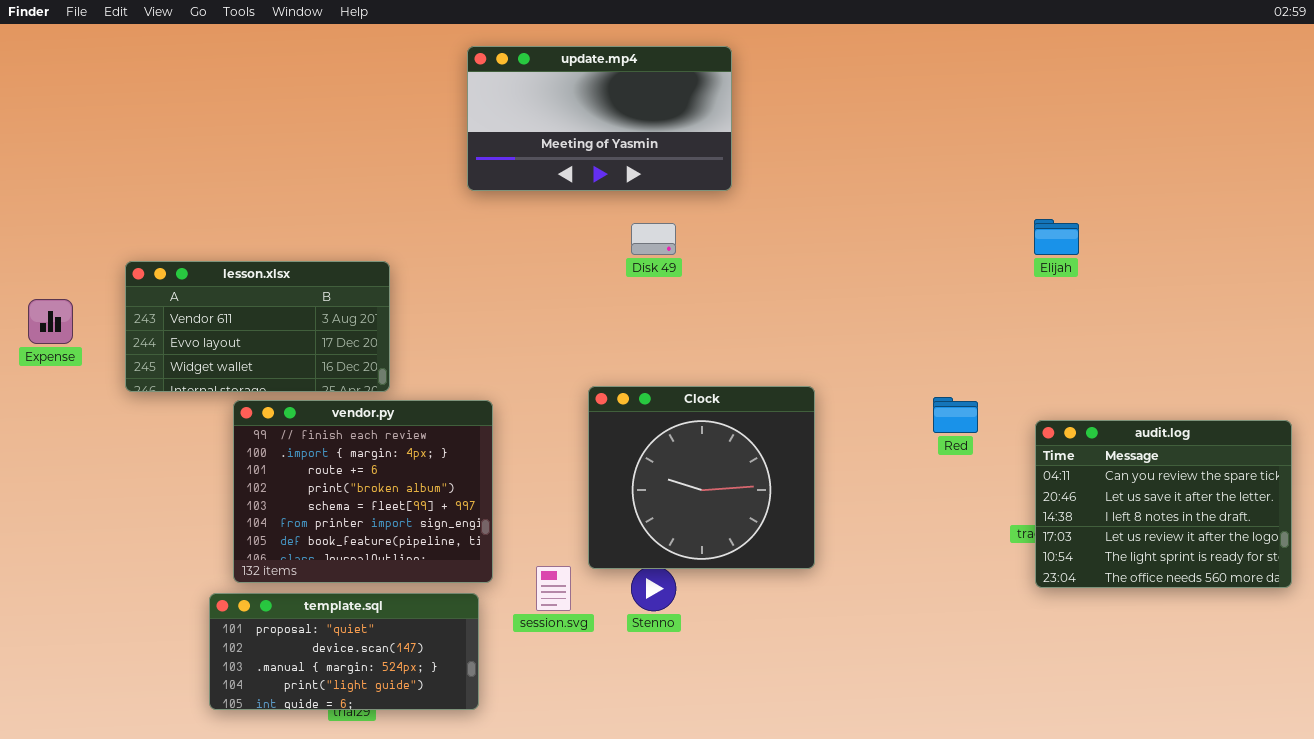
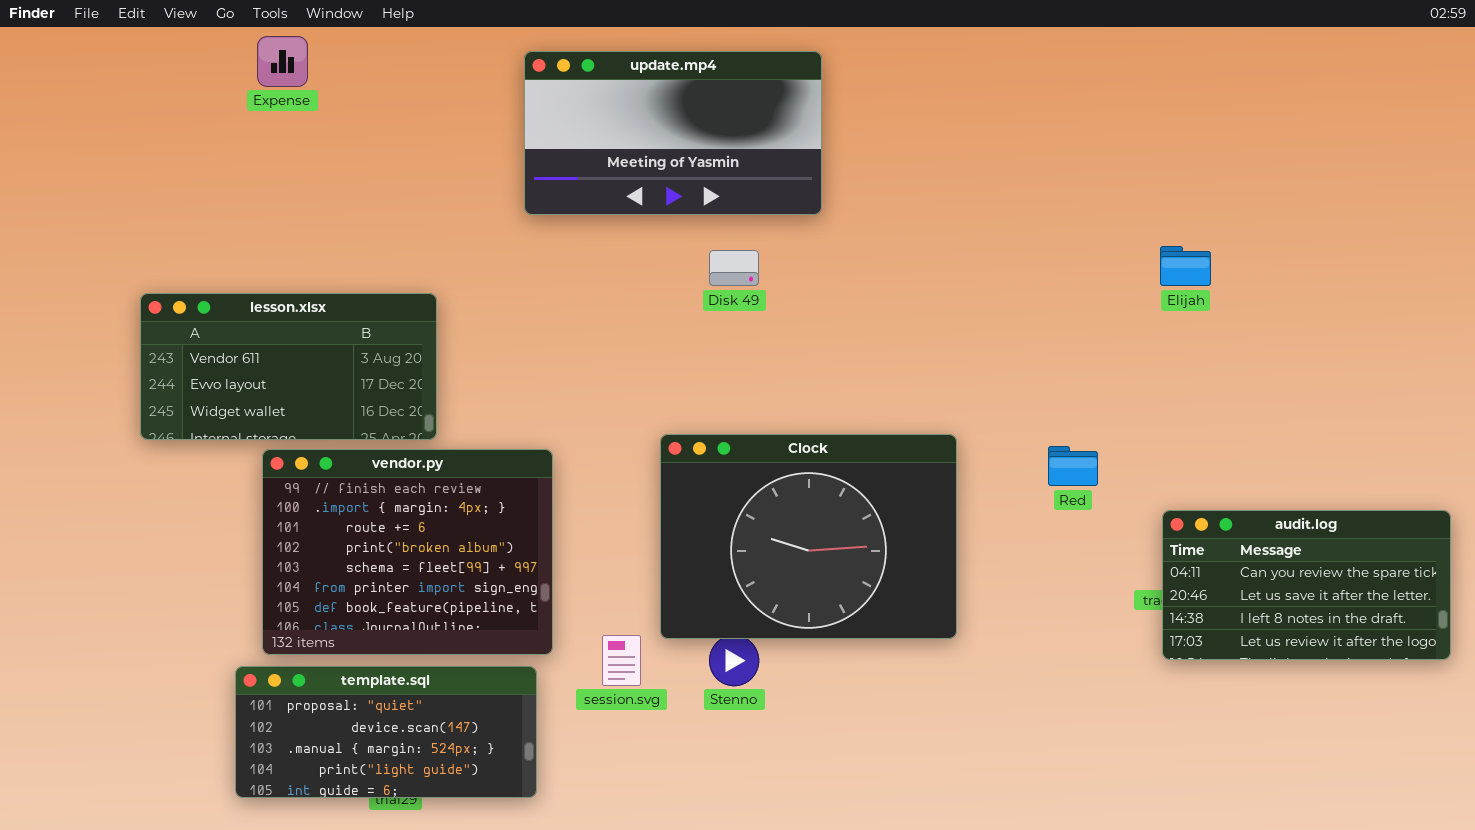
Expense: [28,299,73,344] -> [257,36,308,87], moved
Clock: [588,386,815,569] -> [660,434,957,639], resized
audit.log: [1035,420,1292,588] -> [1162,510,1451,660], resized

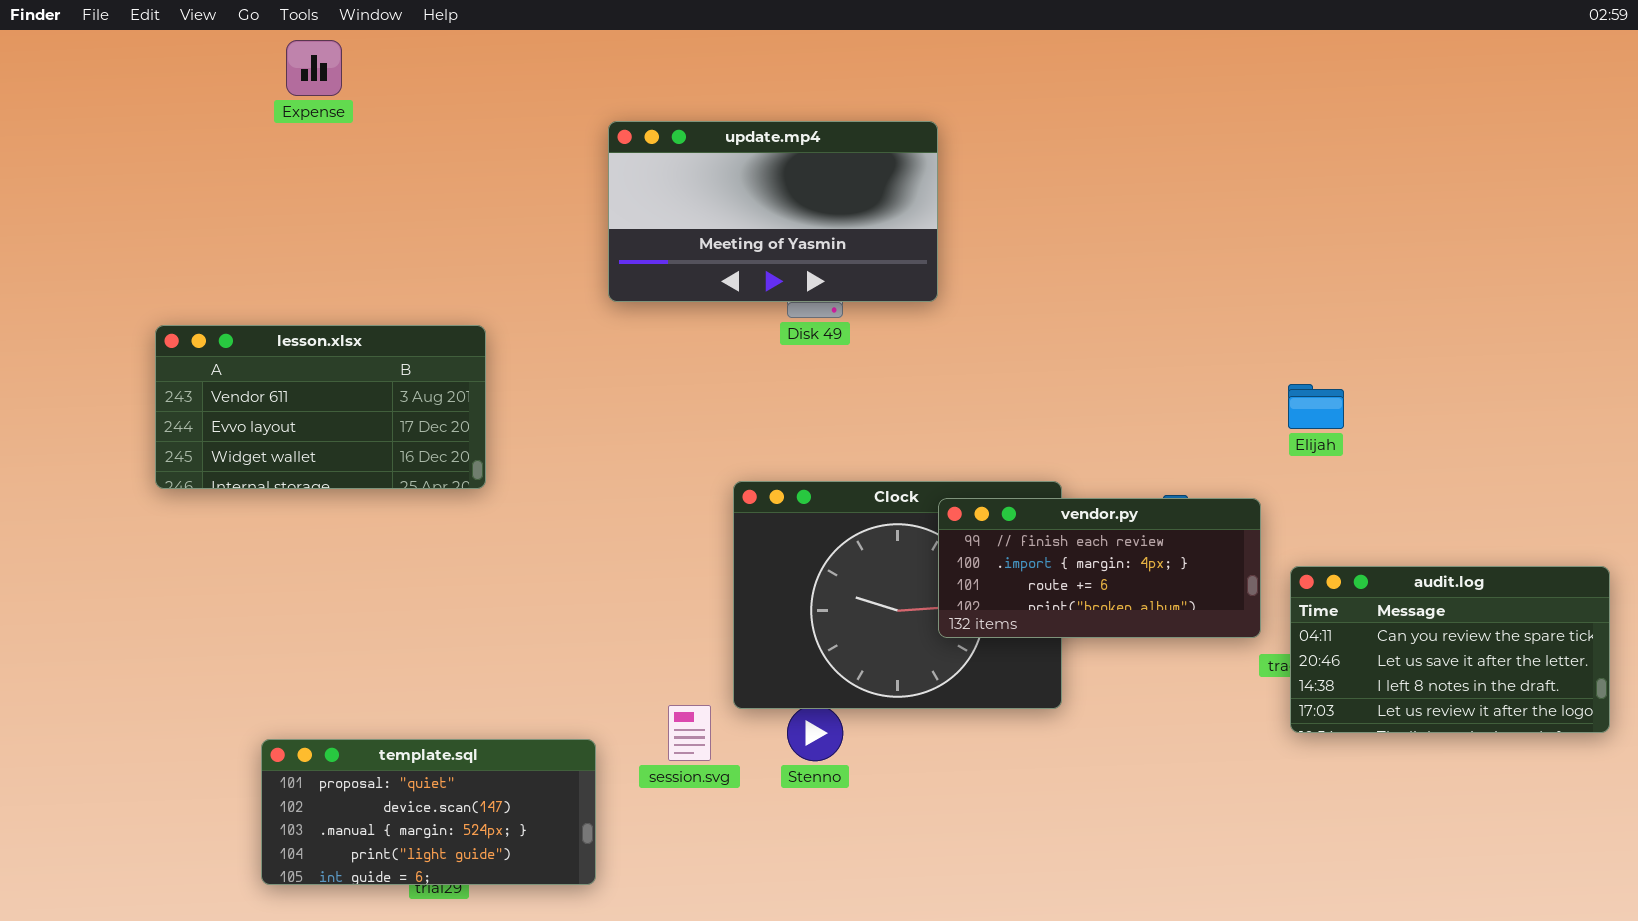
update.mp4: [524,51,822,215] -> [608,121,938,302], moved
Elijah: [1160,246,1211,286] -> [1288,384,1344,429], moved
vendor.py: [262,449,553,655] -> [938,498,1261,638], moved, resized

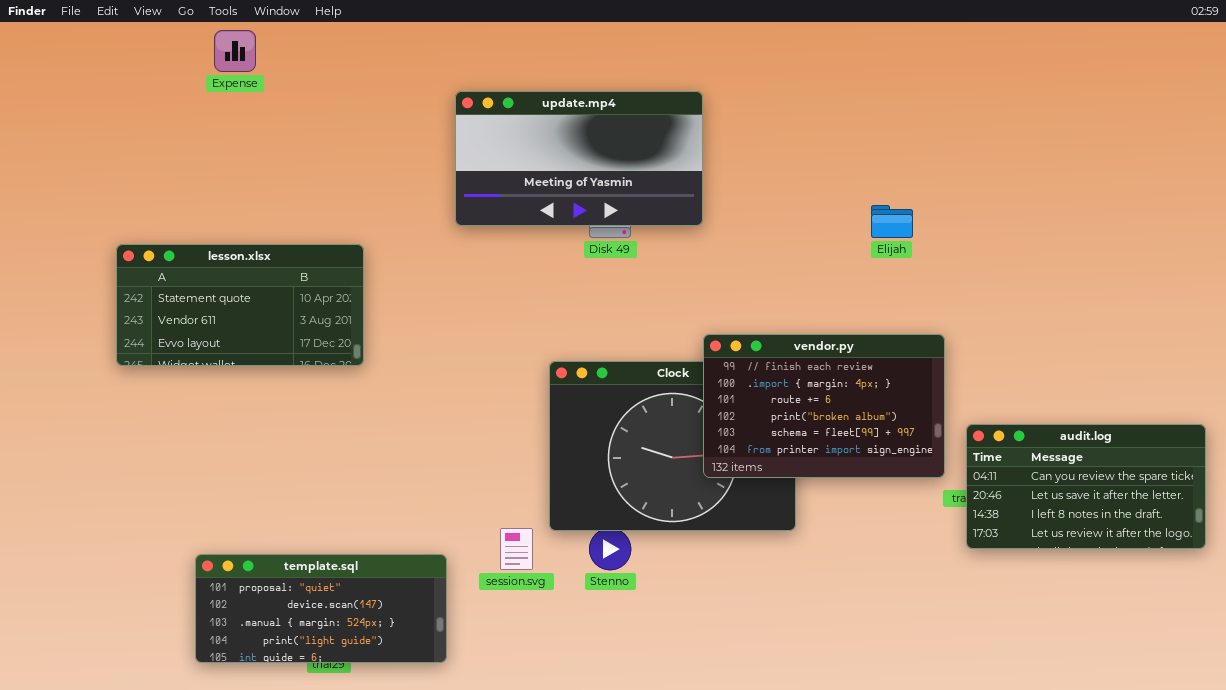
lesson.xlsx: [155,325,486,489] -> [116,244,364,366], scrolled up 1 row
Elijah: [1288,384,1344,429] -> [871,205,913,238], moved
vendor.py: [938,498,1261,638] -> [703,334,945,478], resized

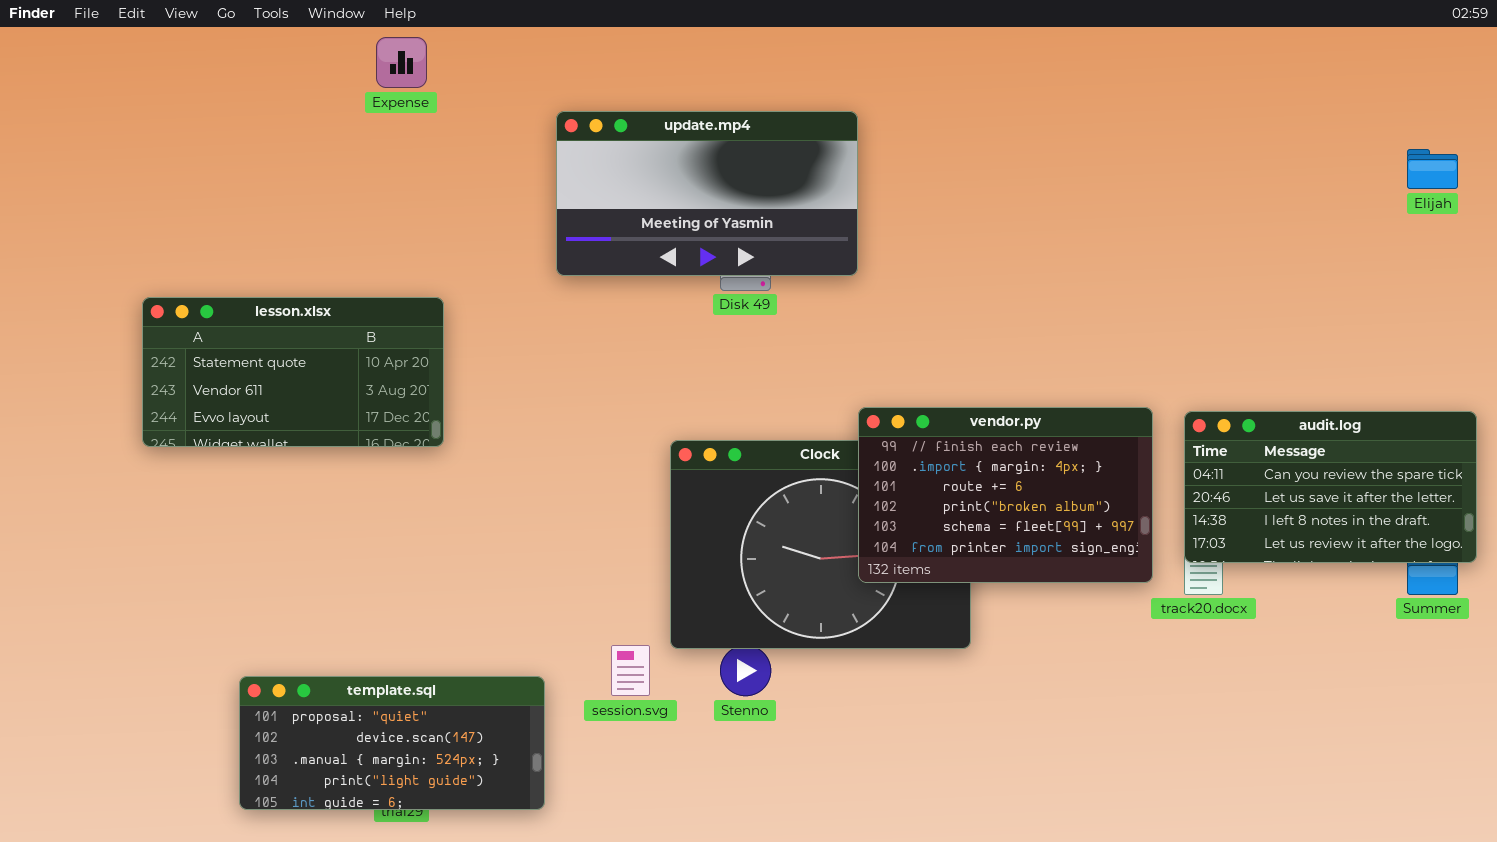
Expense: [214,30,256,72] -> [376,37,427,88], moved
Elijah: [871,205,913,238] -> [1407,149,1458,189], moved
audit.log: [966,424,1206,549] -> [1184,411,1477,563], moved

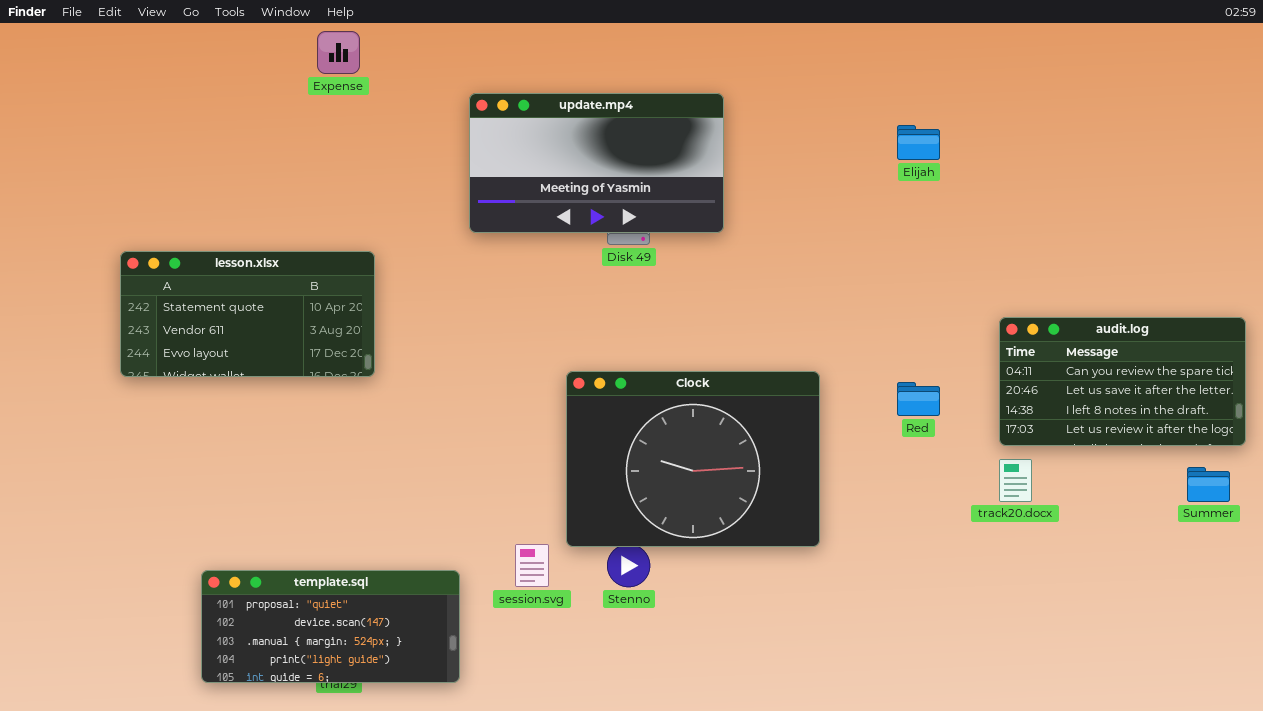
Elijah: [1407,149,1458,189] -> [897,125,940,160], moved
vendor.py: [858,407,1153,583] -> none, closed
audit.log: [1184,411,1477,563] -> [999,317,1246,446], moved

